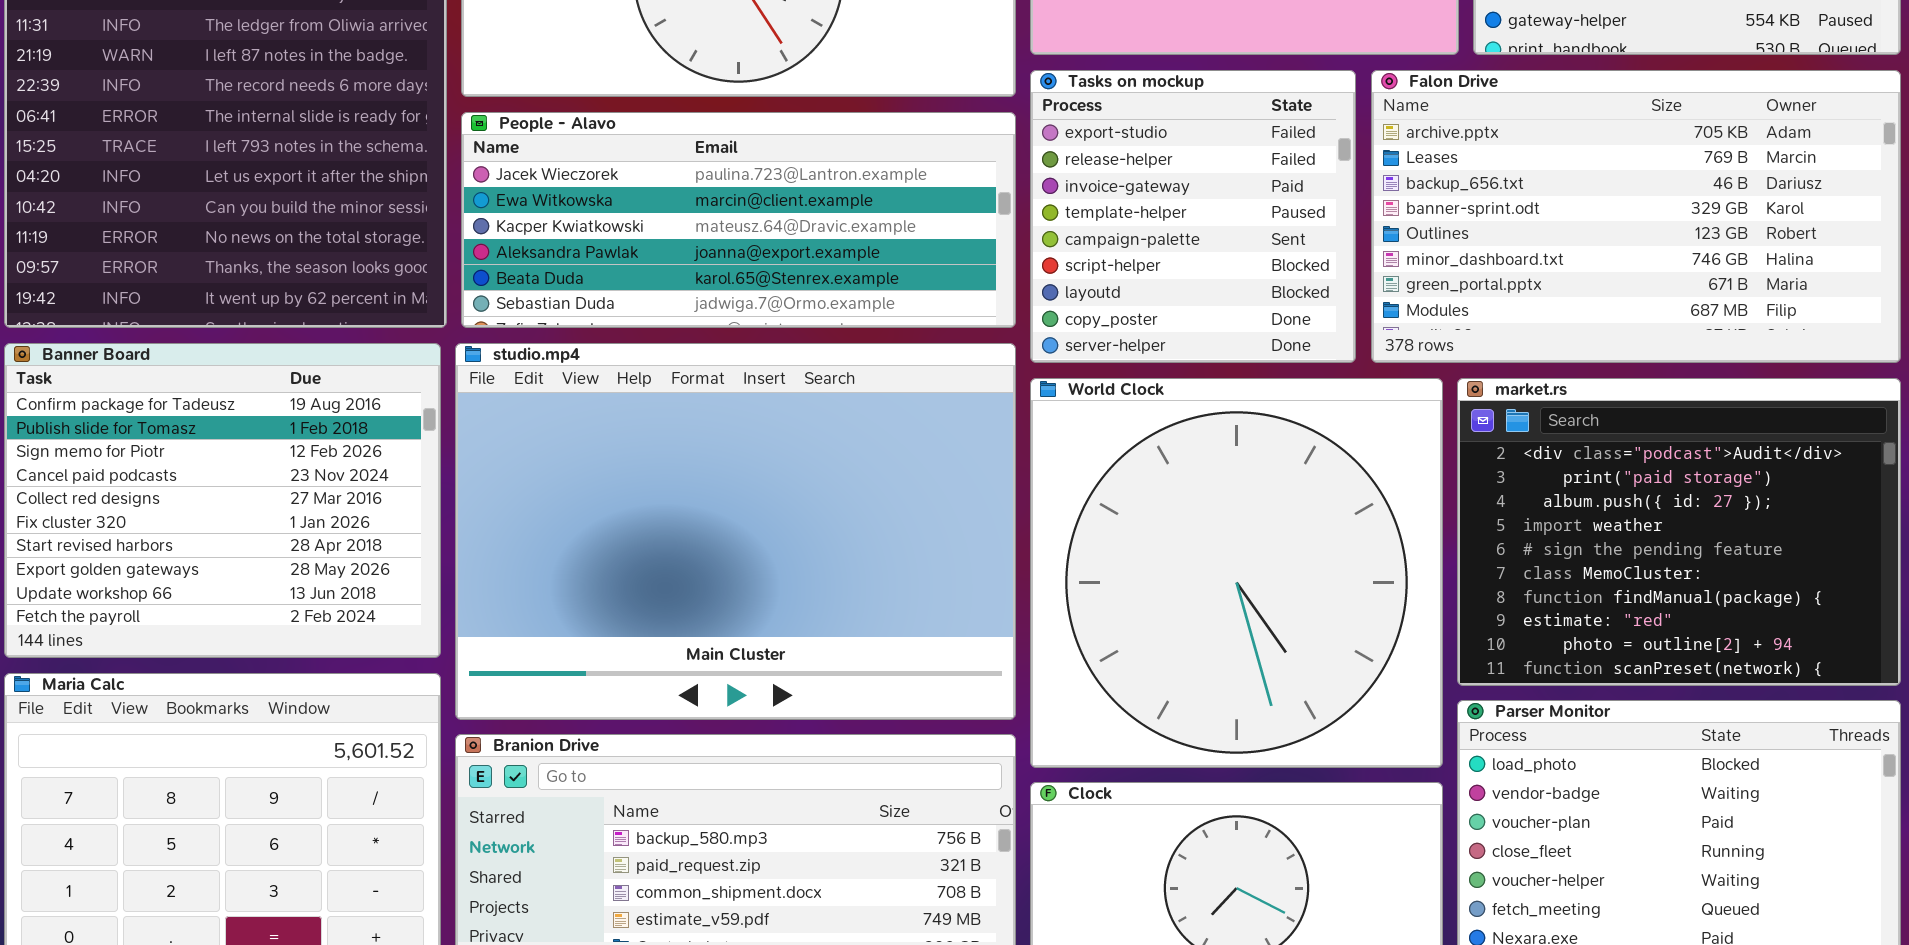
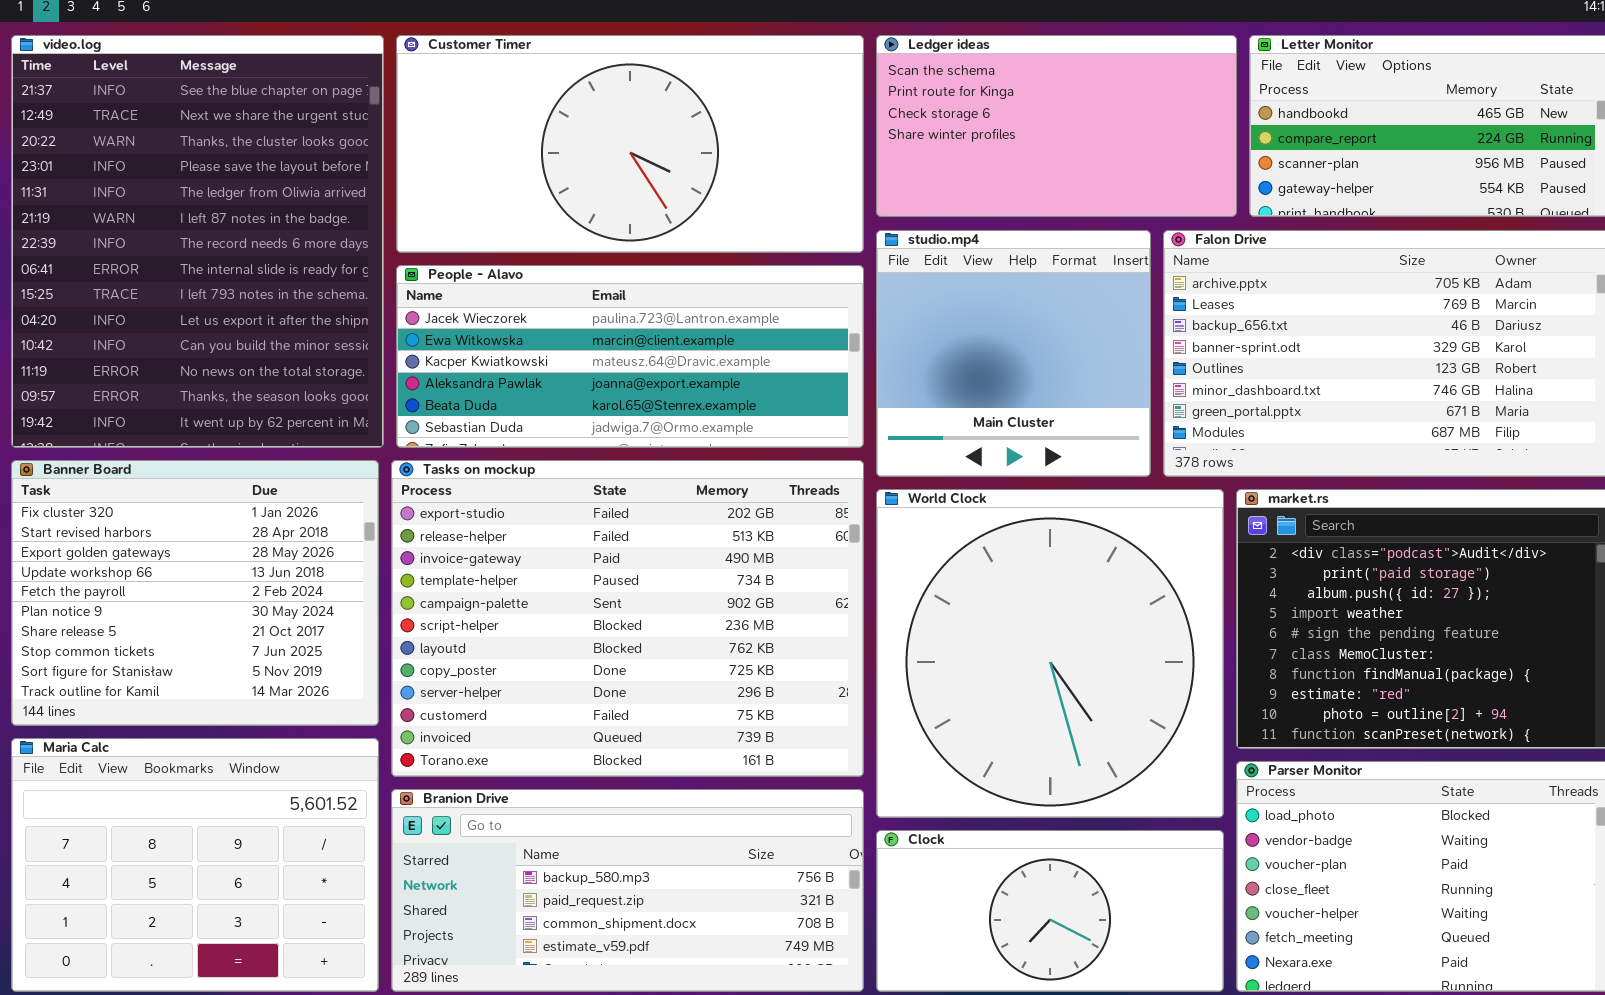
Tasks on mockup: [1030,70,1356,363] -> [391,460,864,777], moved, resized
Banner Board: [4,343,441,658] -> [11,460,379,726], scrolled down 5 rows
studio.mp4: [455,343,1016,720] -> [876,230,1151,477], moved, resized

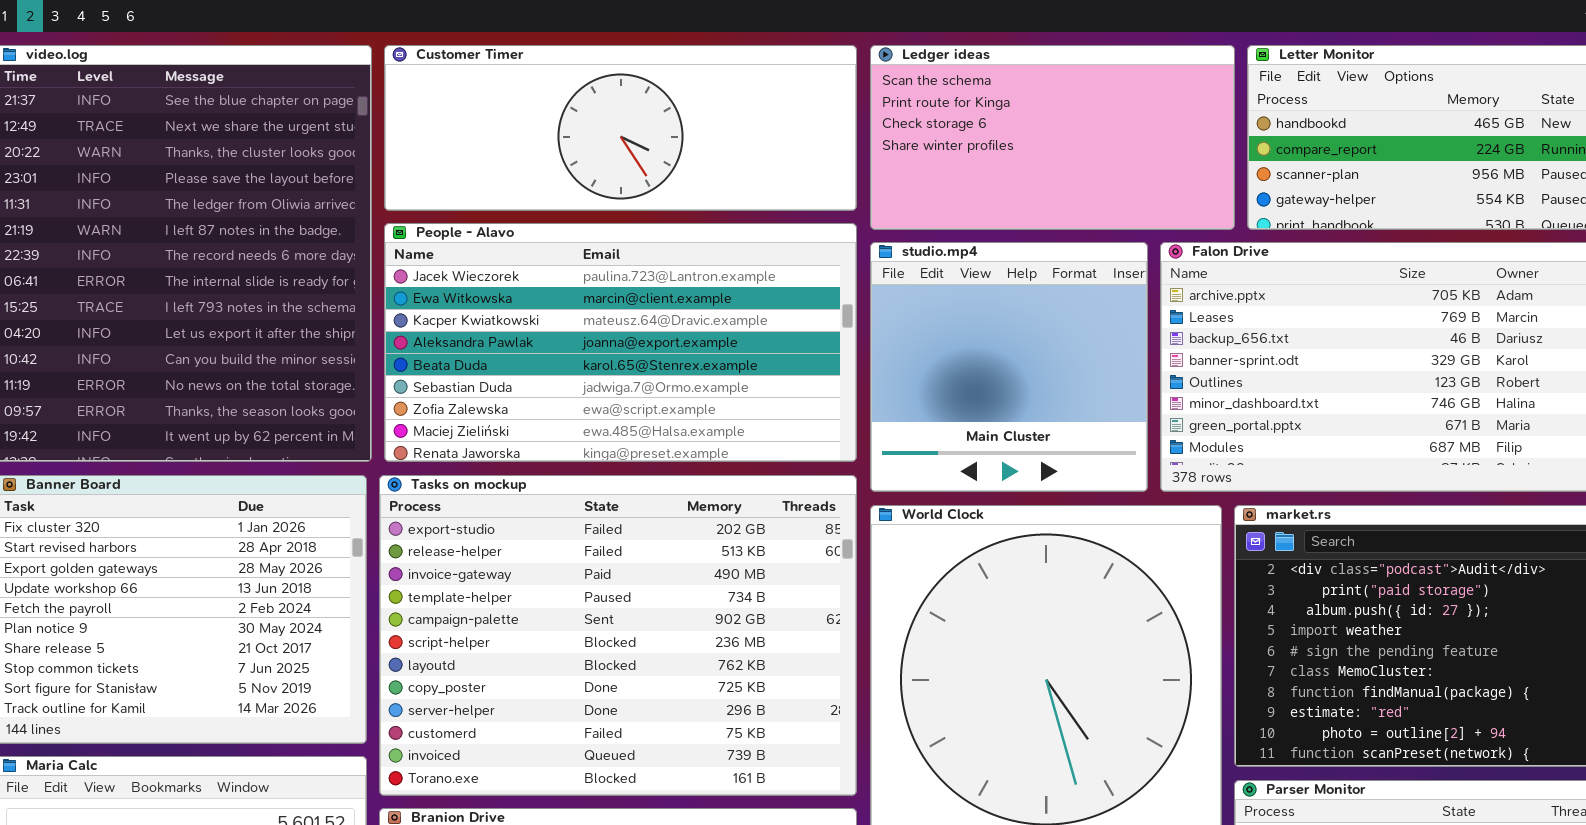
Customer Timer: [396,35,864,253] -> [384,45,857,211], resized
People - Alavo: [396,265,864,448] -> [384,223,857,462], resized

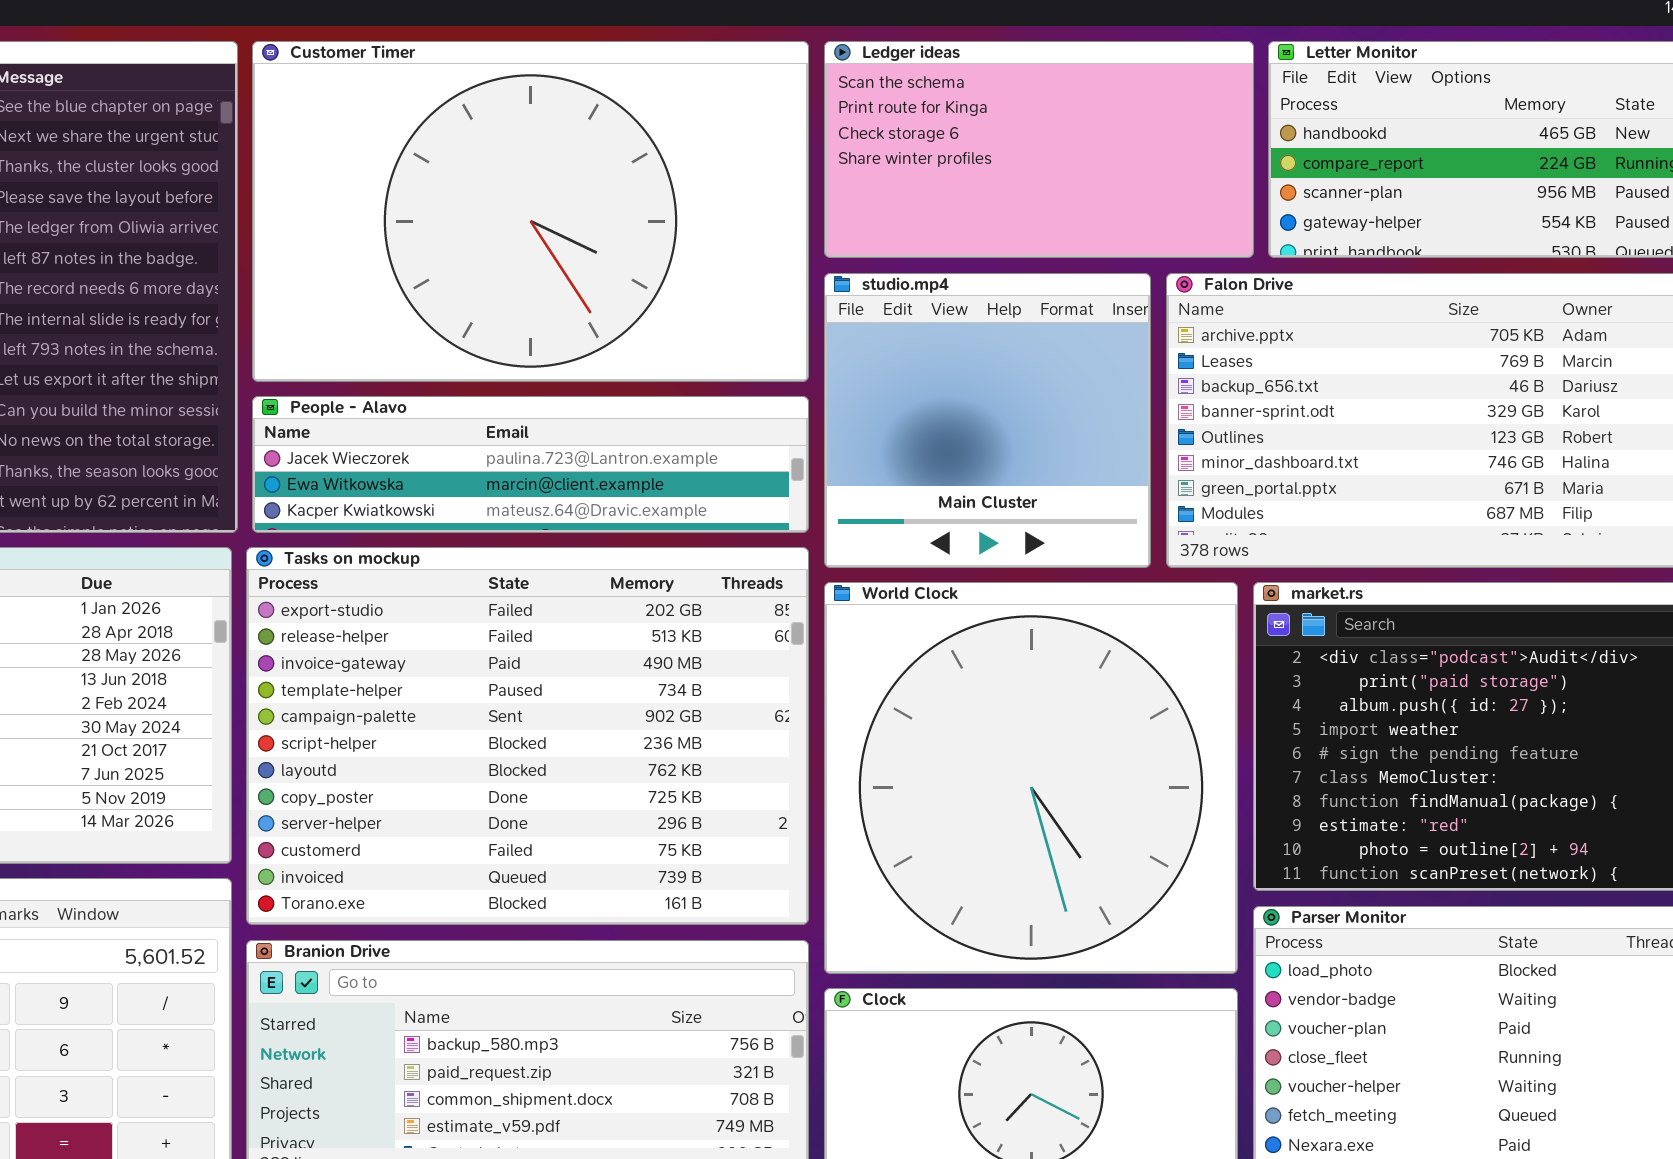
Customer Timer: [384,45,857,211] -> [252,41,809,382], resized
People - Alavo: [384,223,857,462] -> [252,396,809,533], resized

